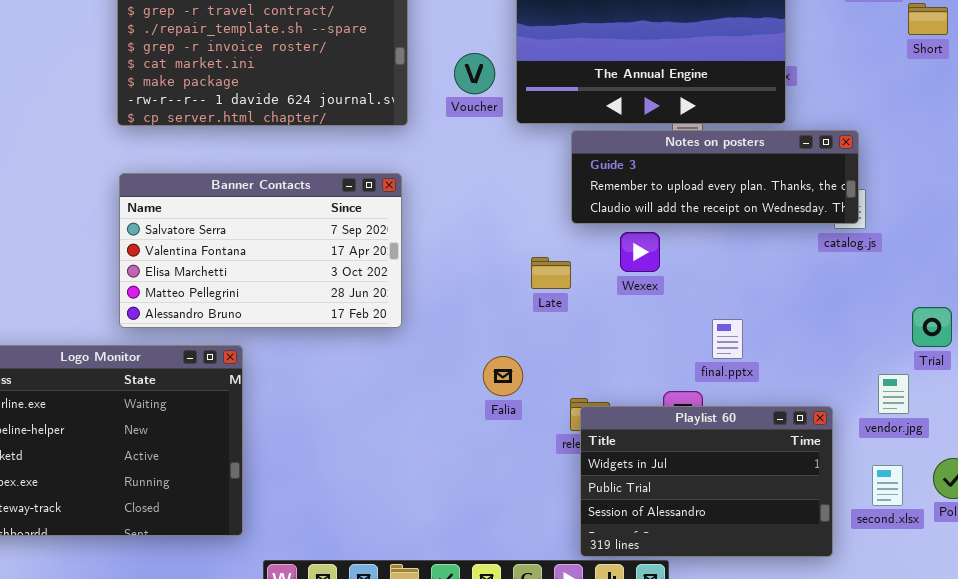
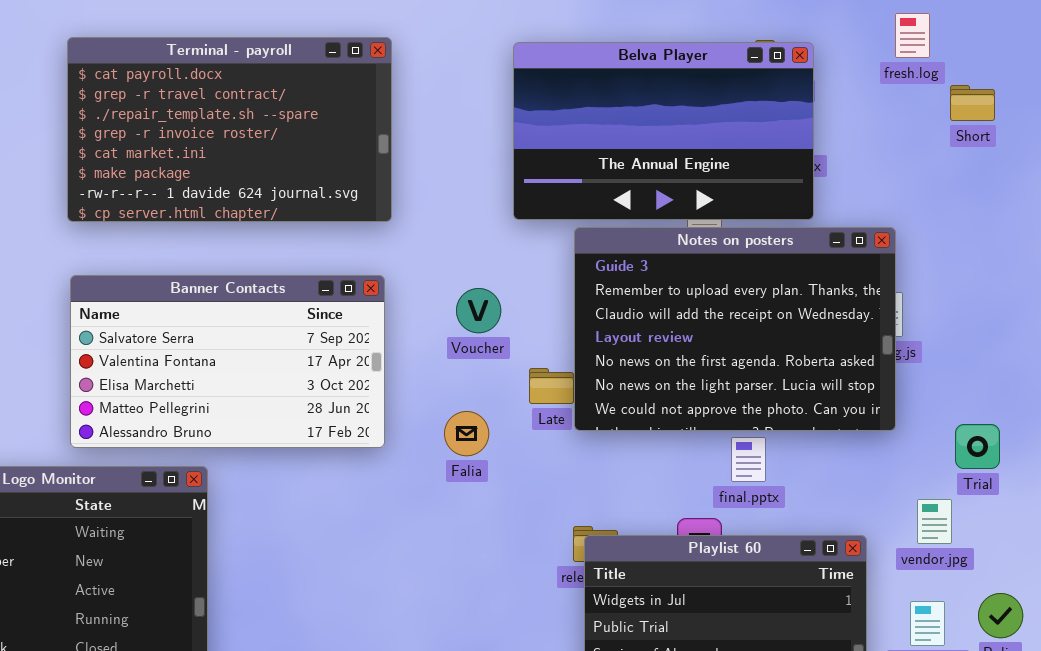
Voucher: [454,53,495,94] -> [456,288,501,333], moved
Notes on posters: [571,130,859,224] -> [574,227,896,431], resized
Falia: [483,356,523,396] -> [444,411,489,456], moved

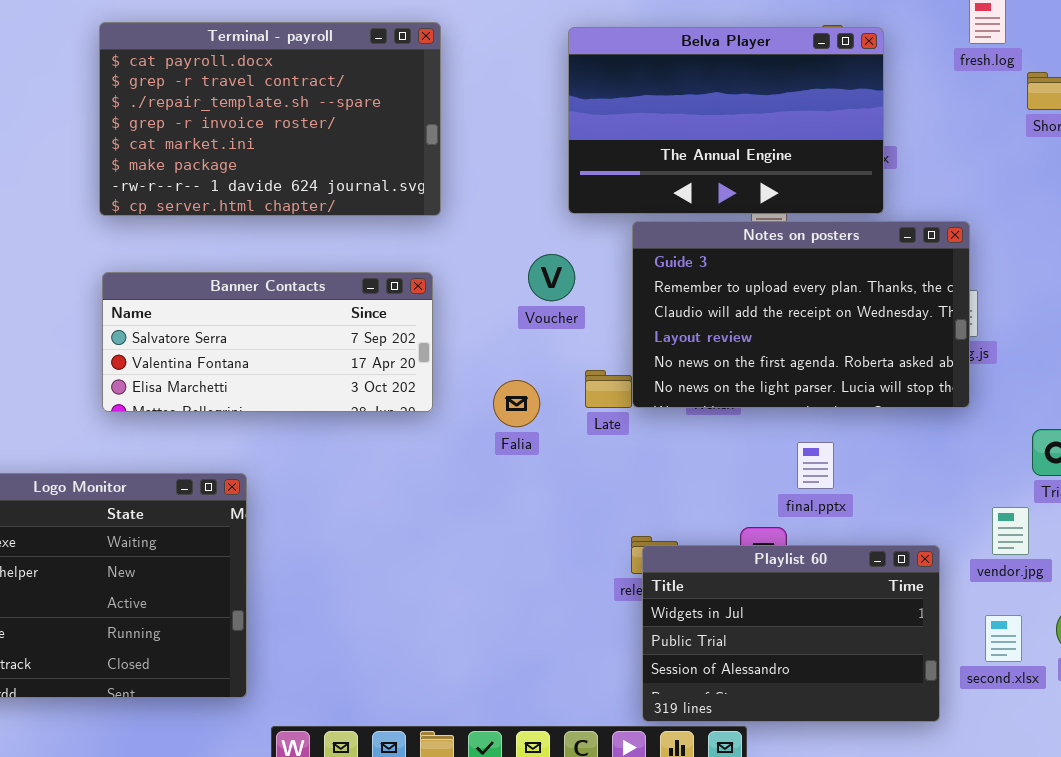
Notes on posters: [574,227,896,431] -> [632,221,970,408], resized
Banner Contacts: [70,275,385,448] -> [102,272,433,412], resized
Voucher: [456,288,501,333] -> [528,254,575,301], moved
Falia: [444,411,489,456] -> [493,380,540,427], moved

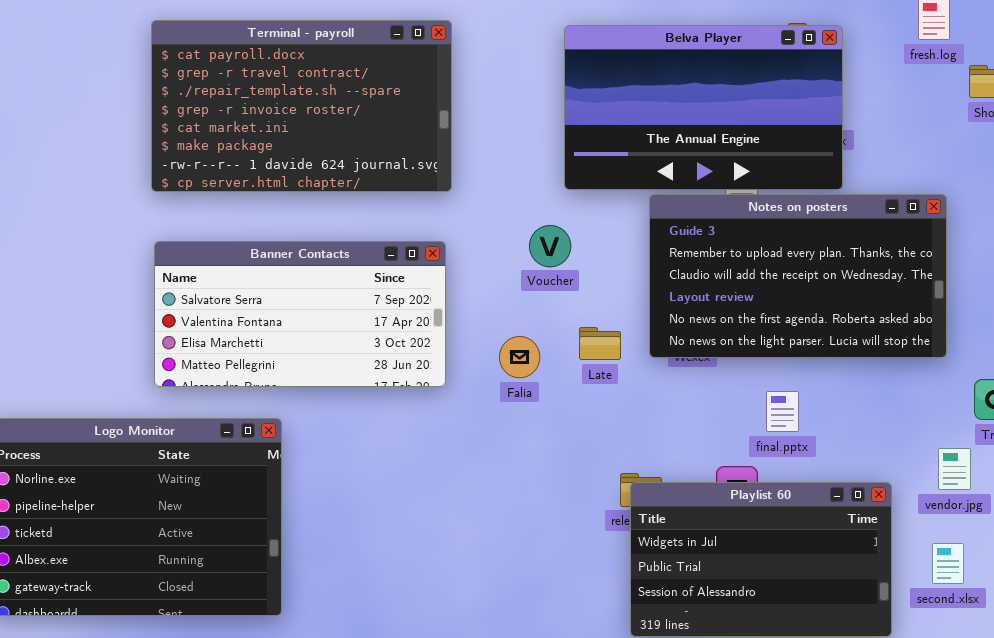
Notes on posters: [632,221,970,408] -> [649,194,947,358], moved
Banner Contacts: [102,272,433,412] -> [154,241,446,387], resized

